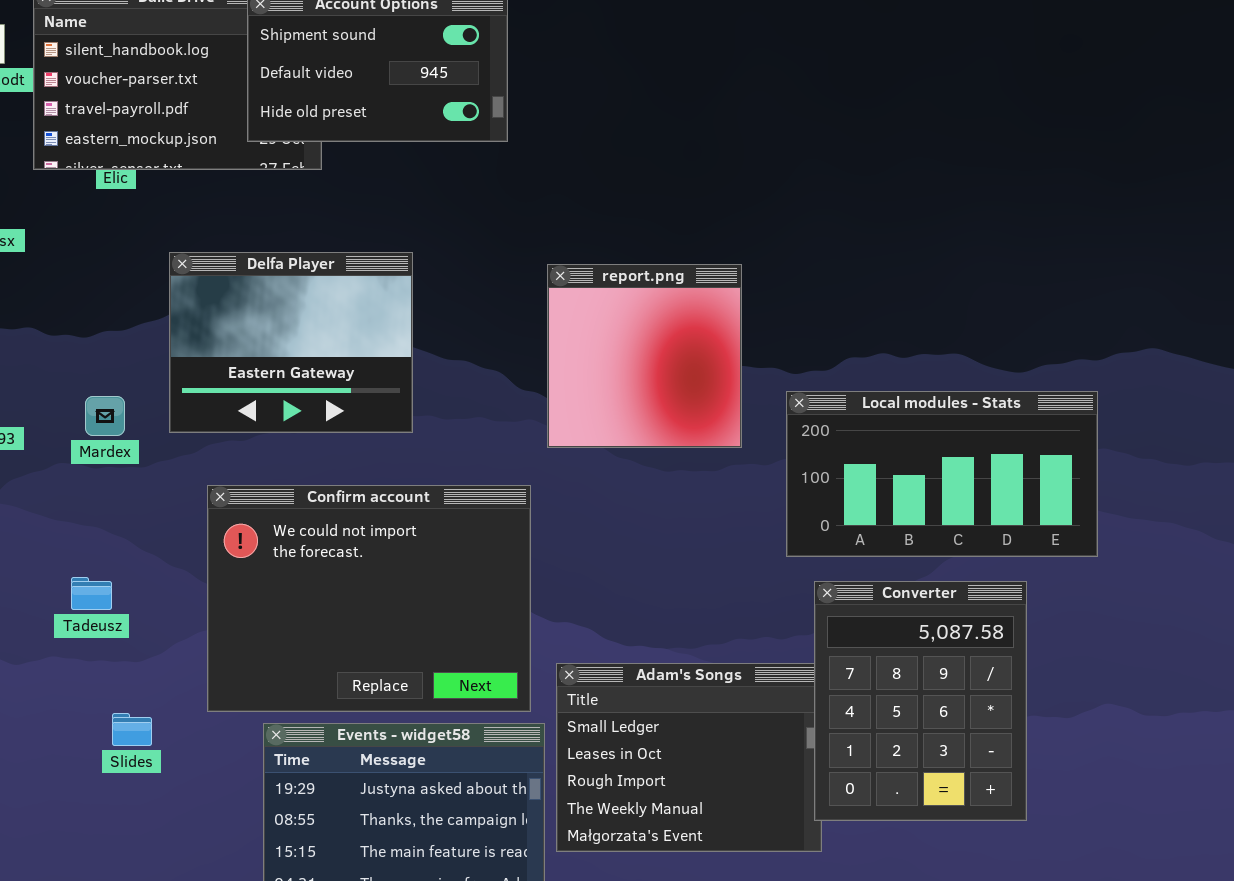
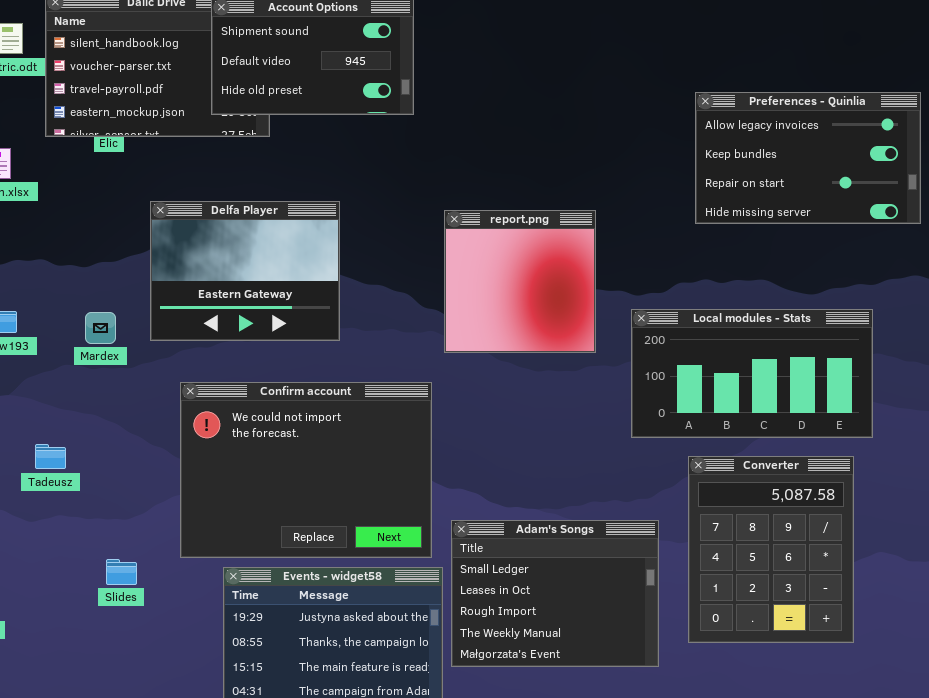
Preferences - Quinlia: none -> [695,92,921,224], opened
Tadeusz: [71,577,112,610] -> [35,444,66,469], moved
Converter: [814,581,1027,821] -> [688,456,854,643], moved

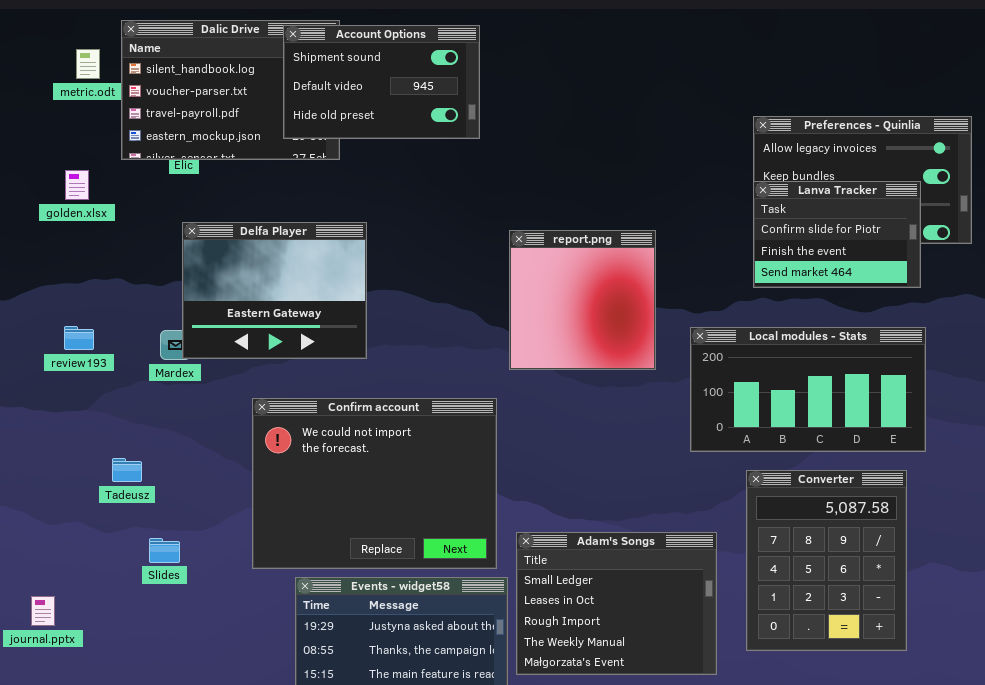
Lanva Tracker: none -> [753,181,921,288], opened
Delfa Player: [150,201,340,341] -> [182,222,367,359], moved
Slides: [106,559,137,585] -> [149,538,180,563], moved

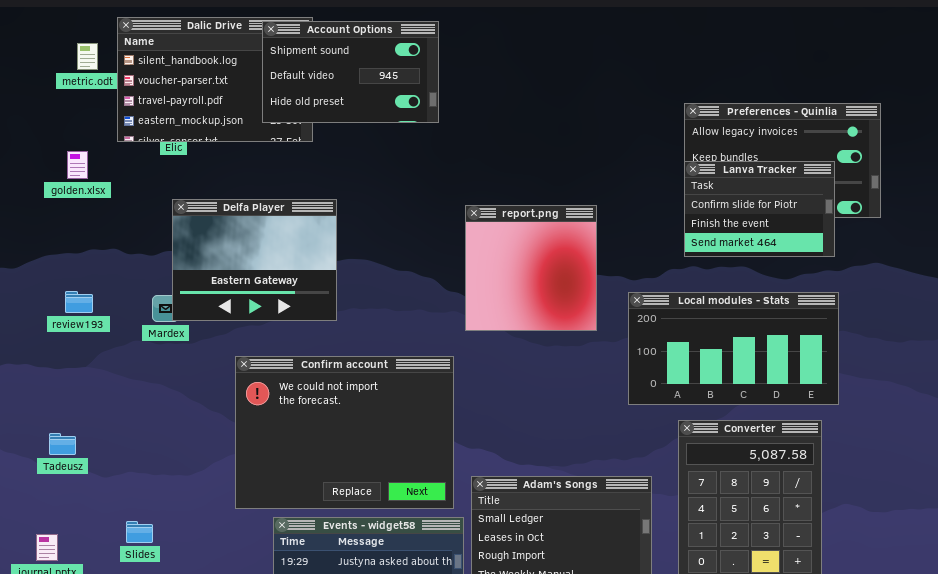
Tadeusz: [112,458,142,482] -> [49,433,76,455], moved
Slides: [149,538,180,563] -> [126,521,153,543], moved

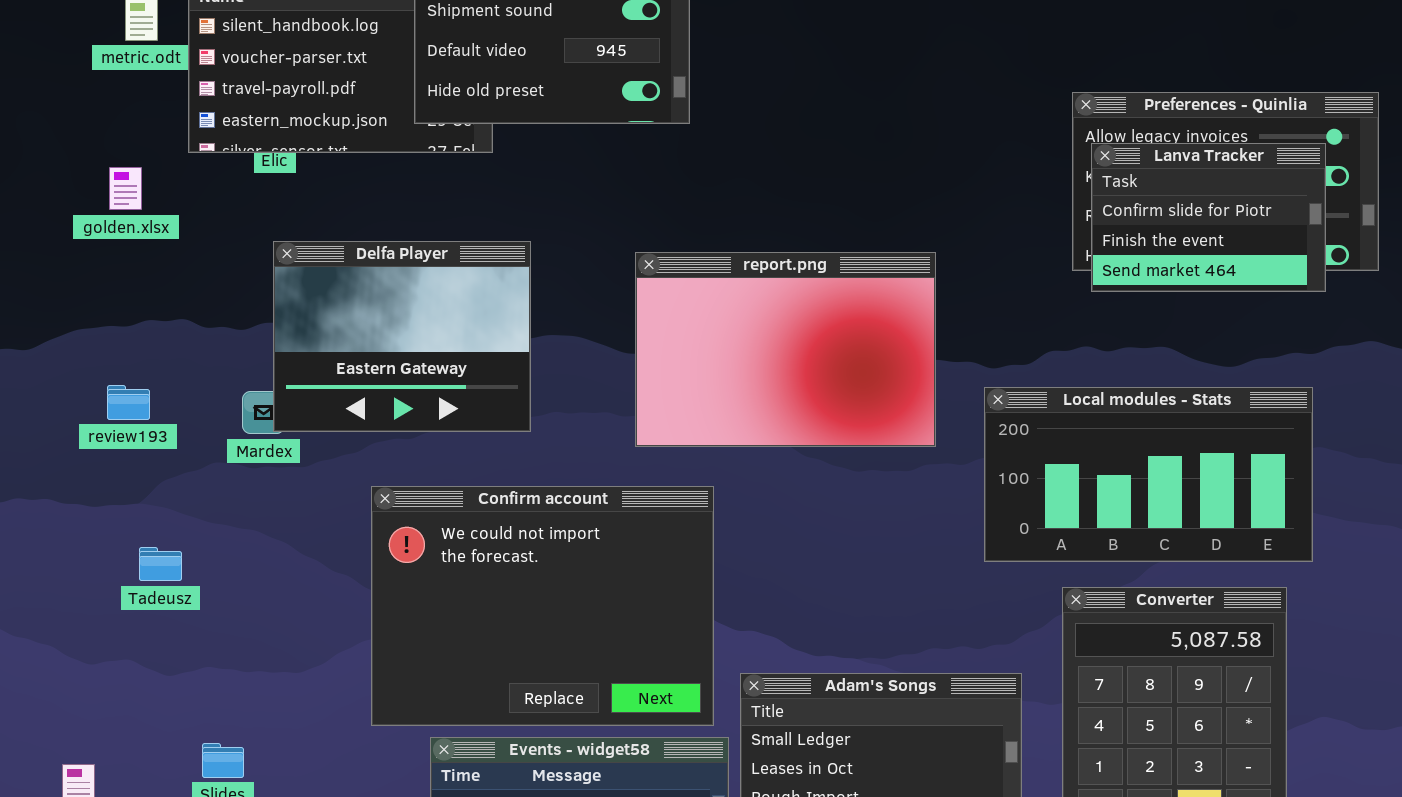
Lanva Tracker: [684,161,835,257] -> [1091,143,1326,292], moved
report.png: [465,205,597,331] -> [635,252,936,447], resized
Tadeusz: [49,433,76,455] -> [139,547,182,581], moved

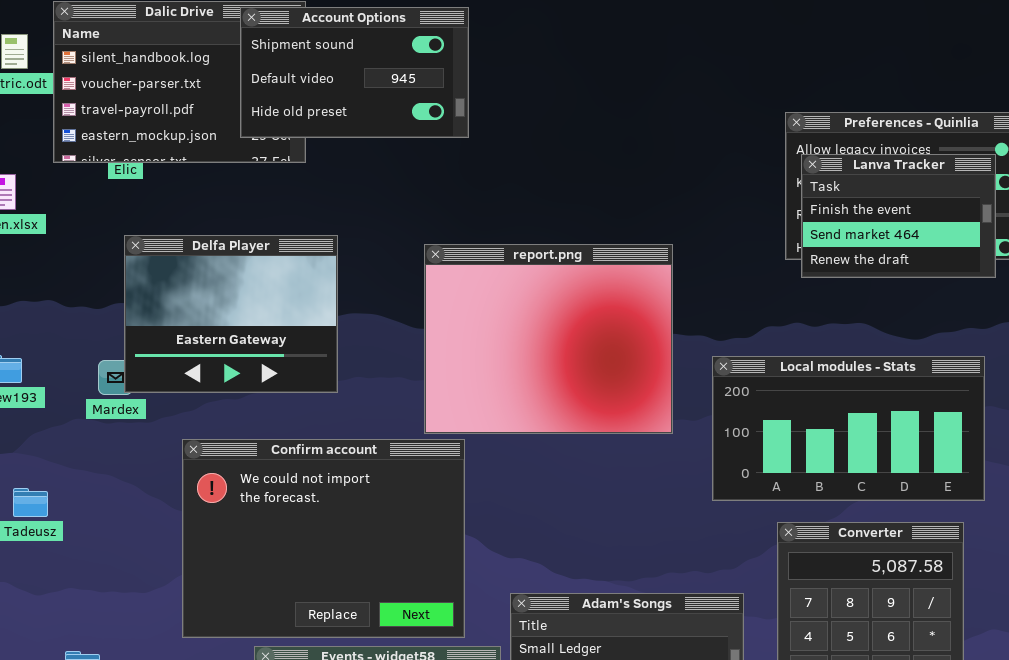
Lanva Tracker: [1091,143,1326,292] -> [801,154,996,278], scrolled down 1 row
report.png: [635,252,936,447] -> [424,244,673,434], resized
Confirm account: [371,486,714,726] -> [182,439,465,638], moved

